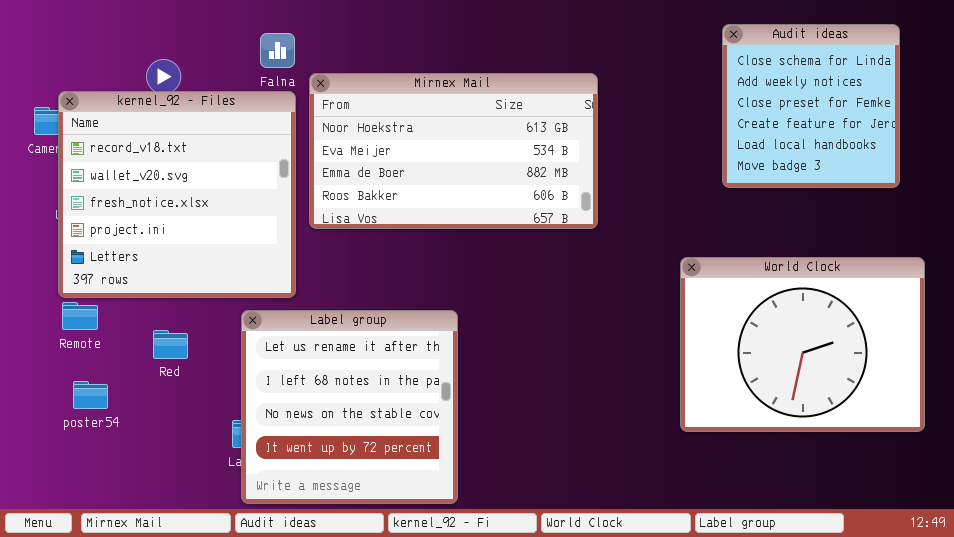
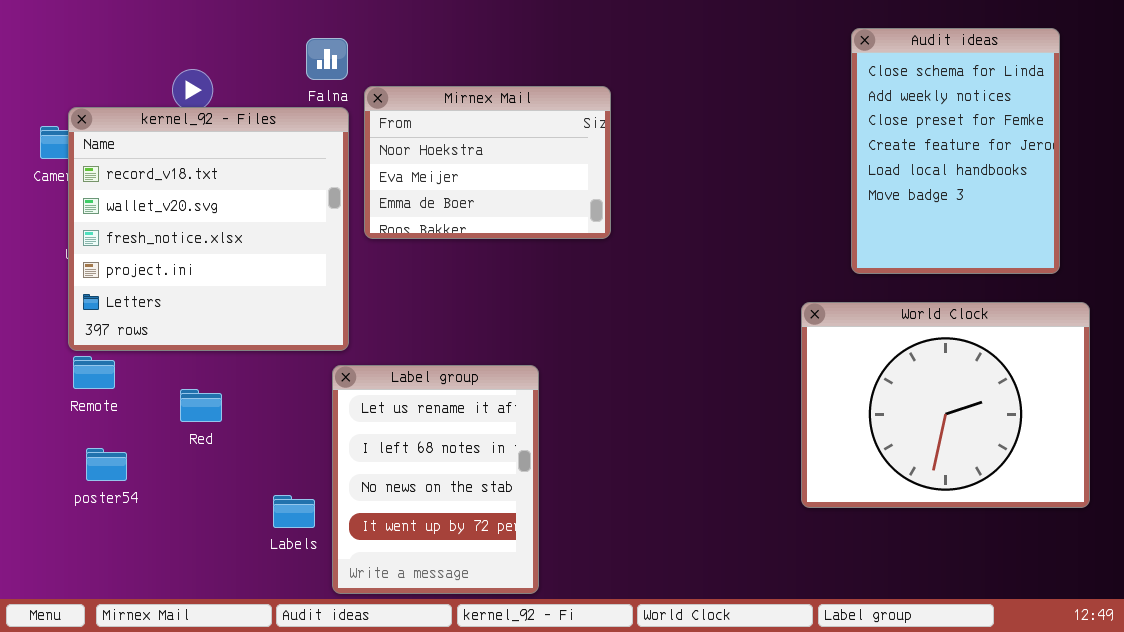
Audit ideas: [722,24,900,188] -> [851,28,1060,274], resized
Mirnex Mail: [309,73,598,229] -> [364,86,611,239], resized
Label group: [241,310,458,504] -> [332,365,539,594], resized

